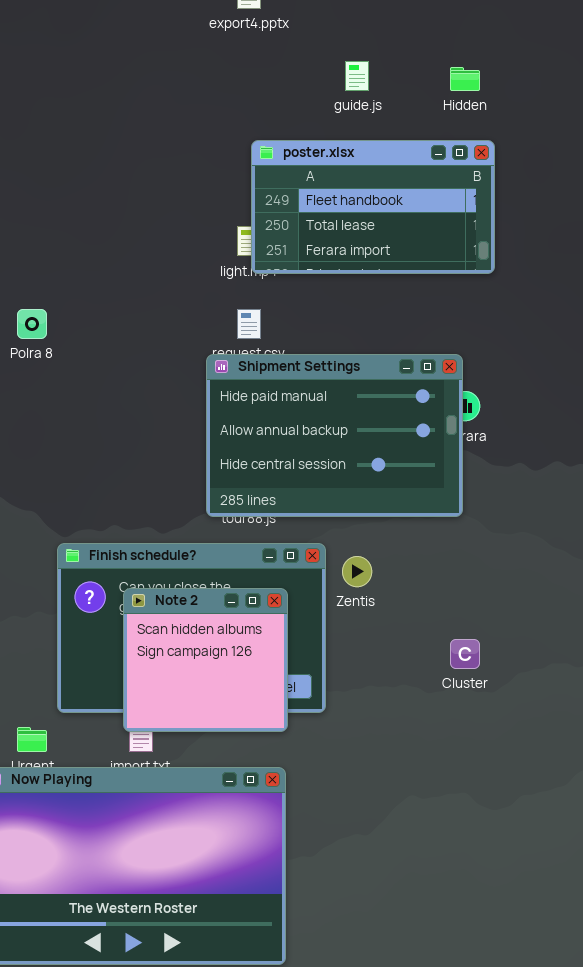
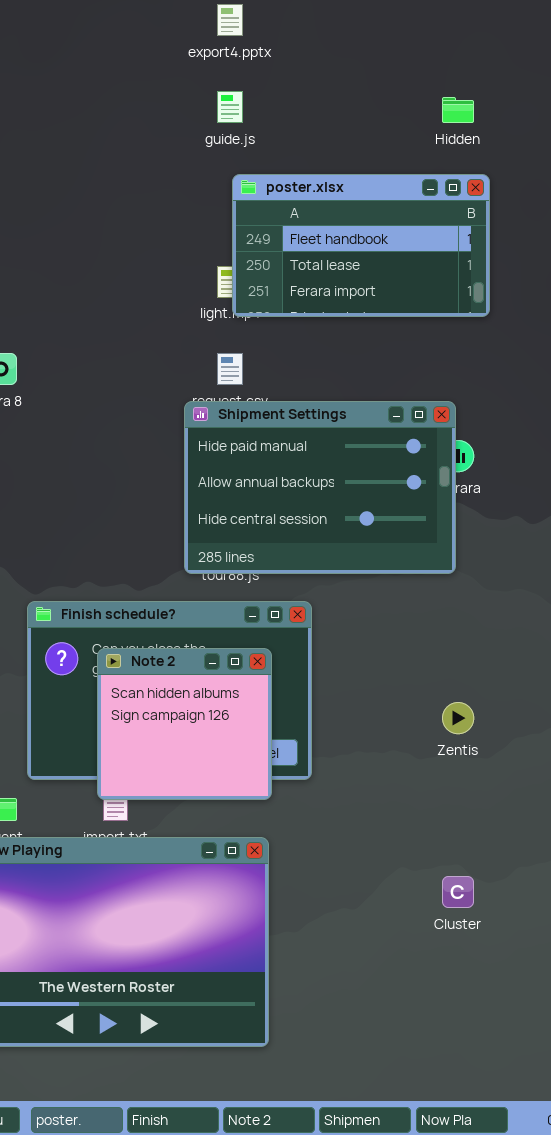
guide.js: [345,61,369,91] -> [217,91,243,123], moved
Zentis: [342,556,372,587] -> [442,702,474,734], moved
Cluster: [450,639,480,669] -> [442,876,474,908], moved

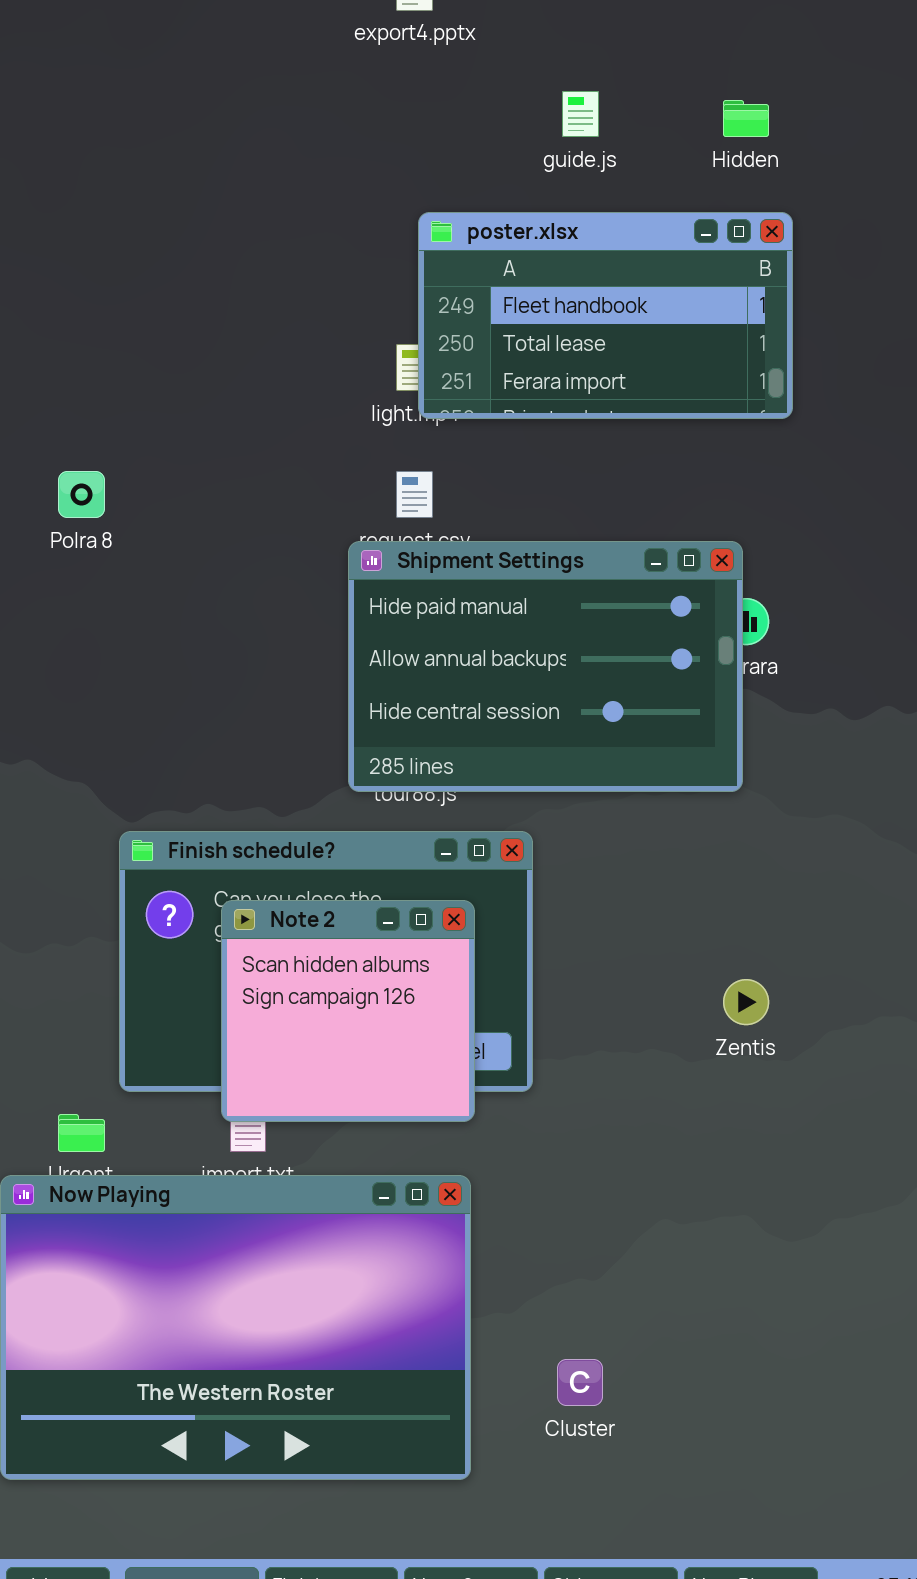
guide.js: [217,91,243,123] -> [562,91,599,137], moved
Cluster: [442,876,474,908] -> [557,1359,603,1406], moved

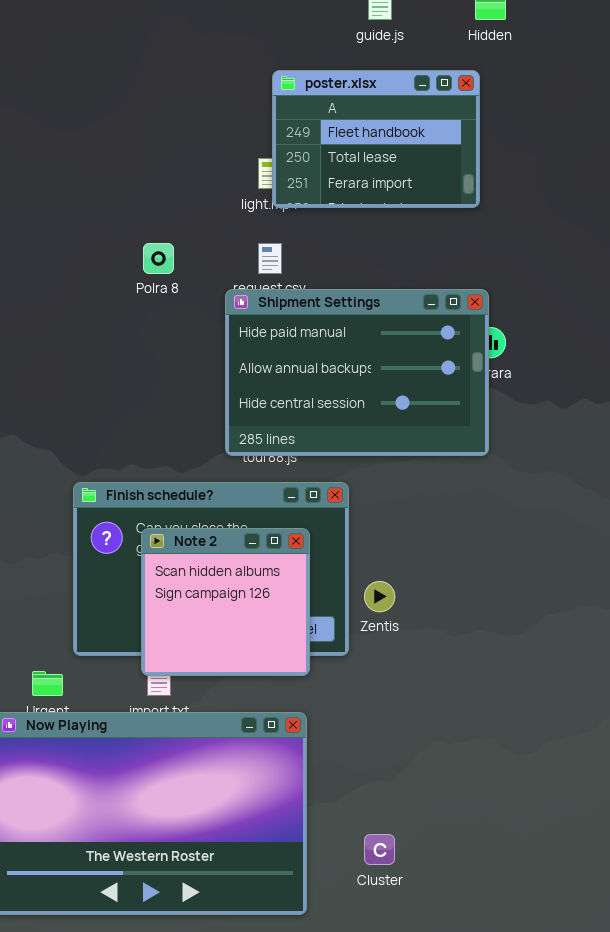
poster.xlsx: [418,212,793,419] -> [272,70,480,208], resized
Polra 8: [58,471,105,518] -> [143,243,174,274], moved
Zentis: [723,979,769,1025] -> [364,581,395,612], moved

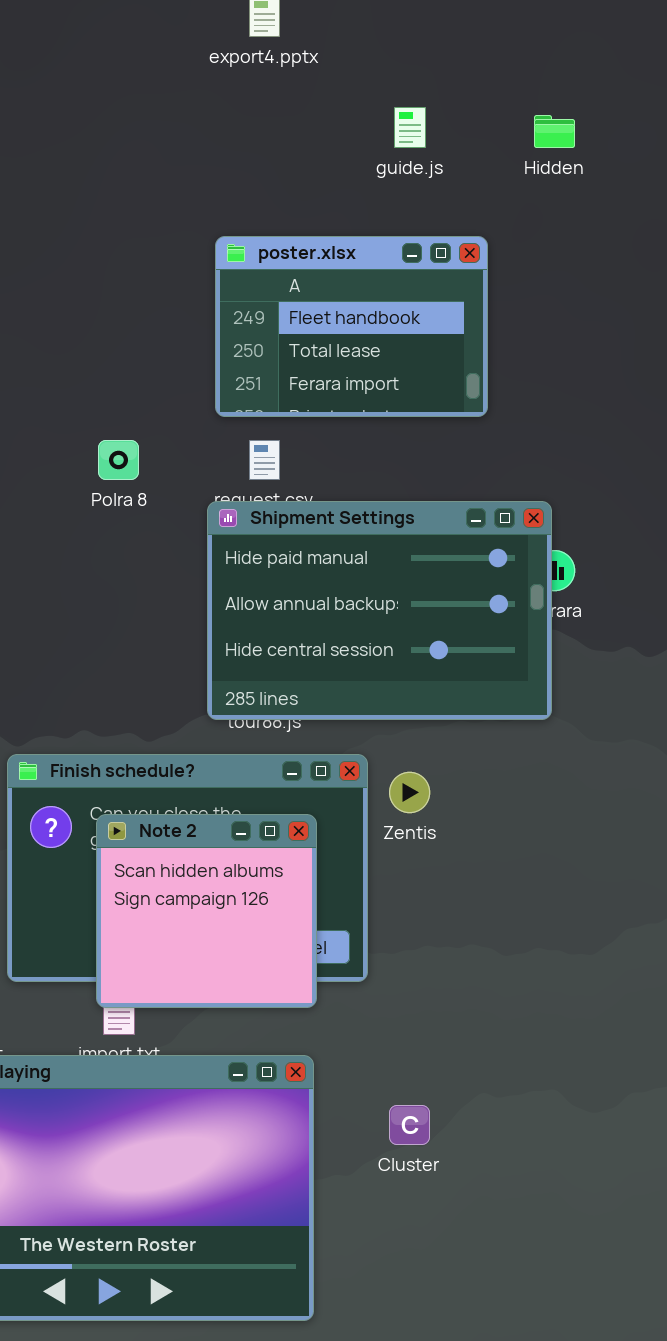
poster.xlsx: [272,70,480,208] -> [215,236,488,417], moved
Zentis: [364,581,395,612] -> [389,772,430,813], moved
Cluster: [364,834,395,865] -> [389,1105,430,1145], moved

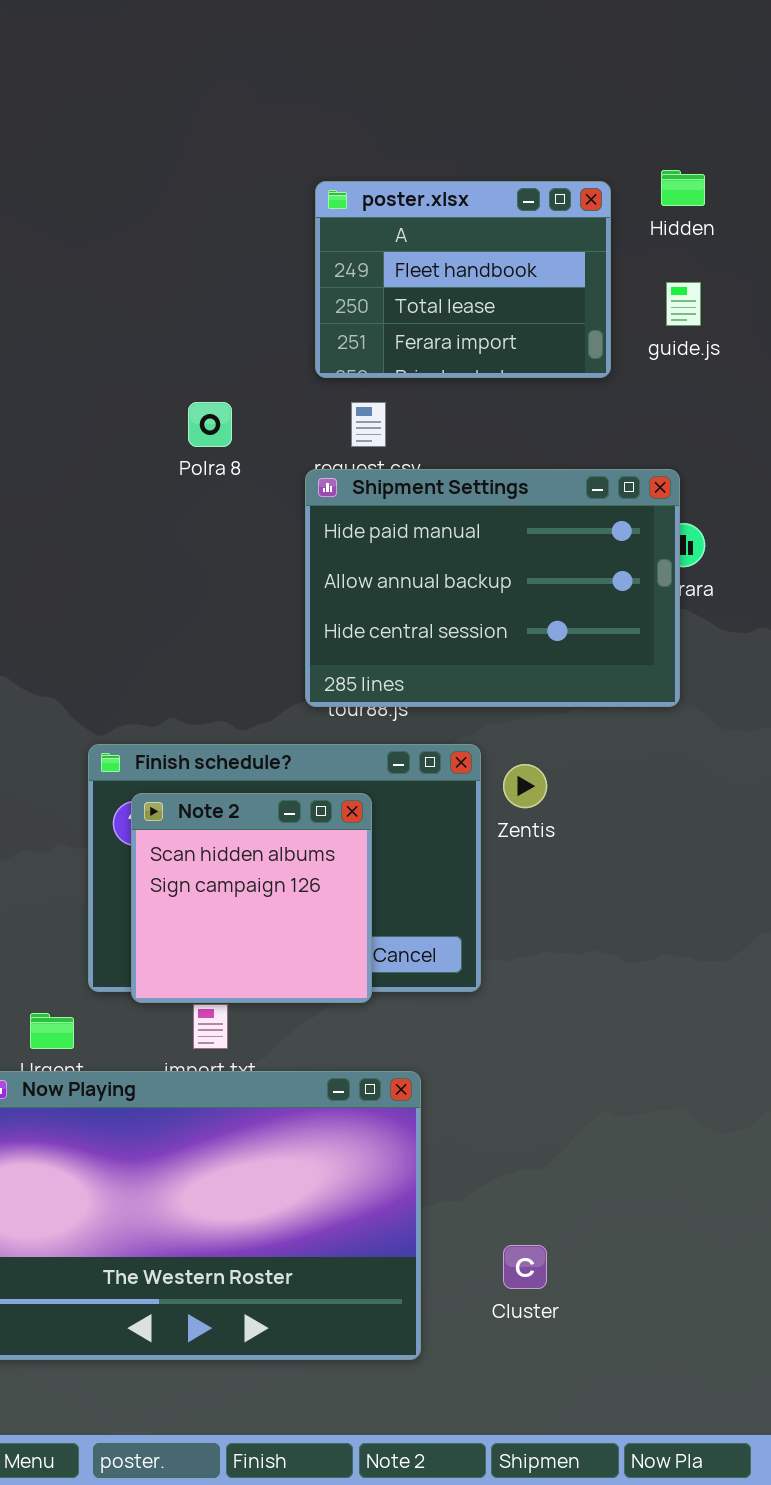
guide.js: [394,107,426,148] -> [666,282,701,326], moved
Hidden: [534,115,575,148] -> [661,170,705,206], moved
Note 2: [96,814,317,1008] -> [131,793,372,1003], moved
Cluster: [389,1105,430,1145] -> [503,1245,547,1289], moved

